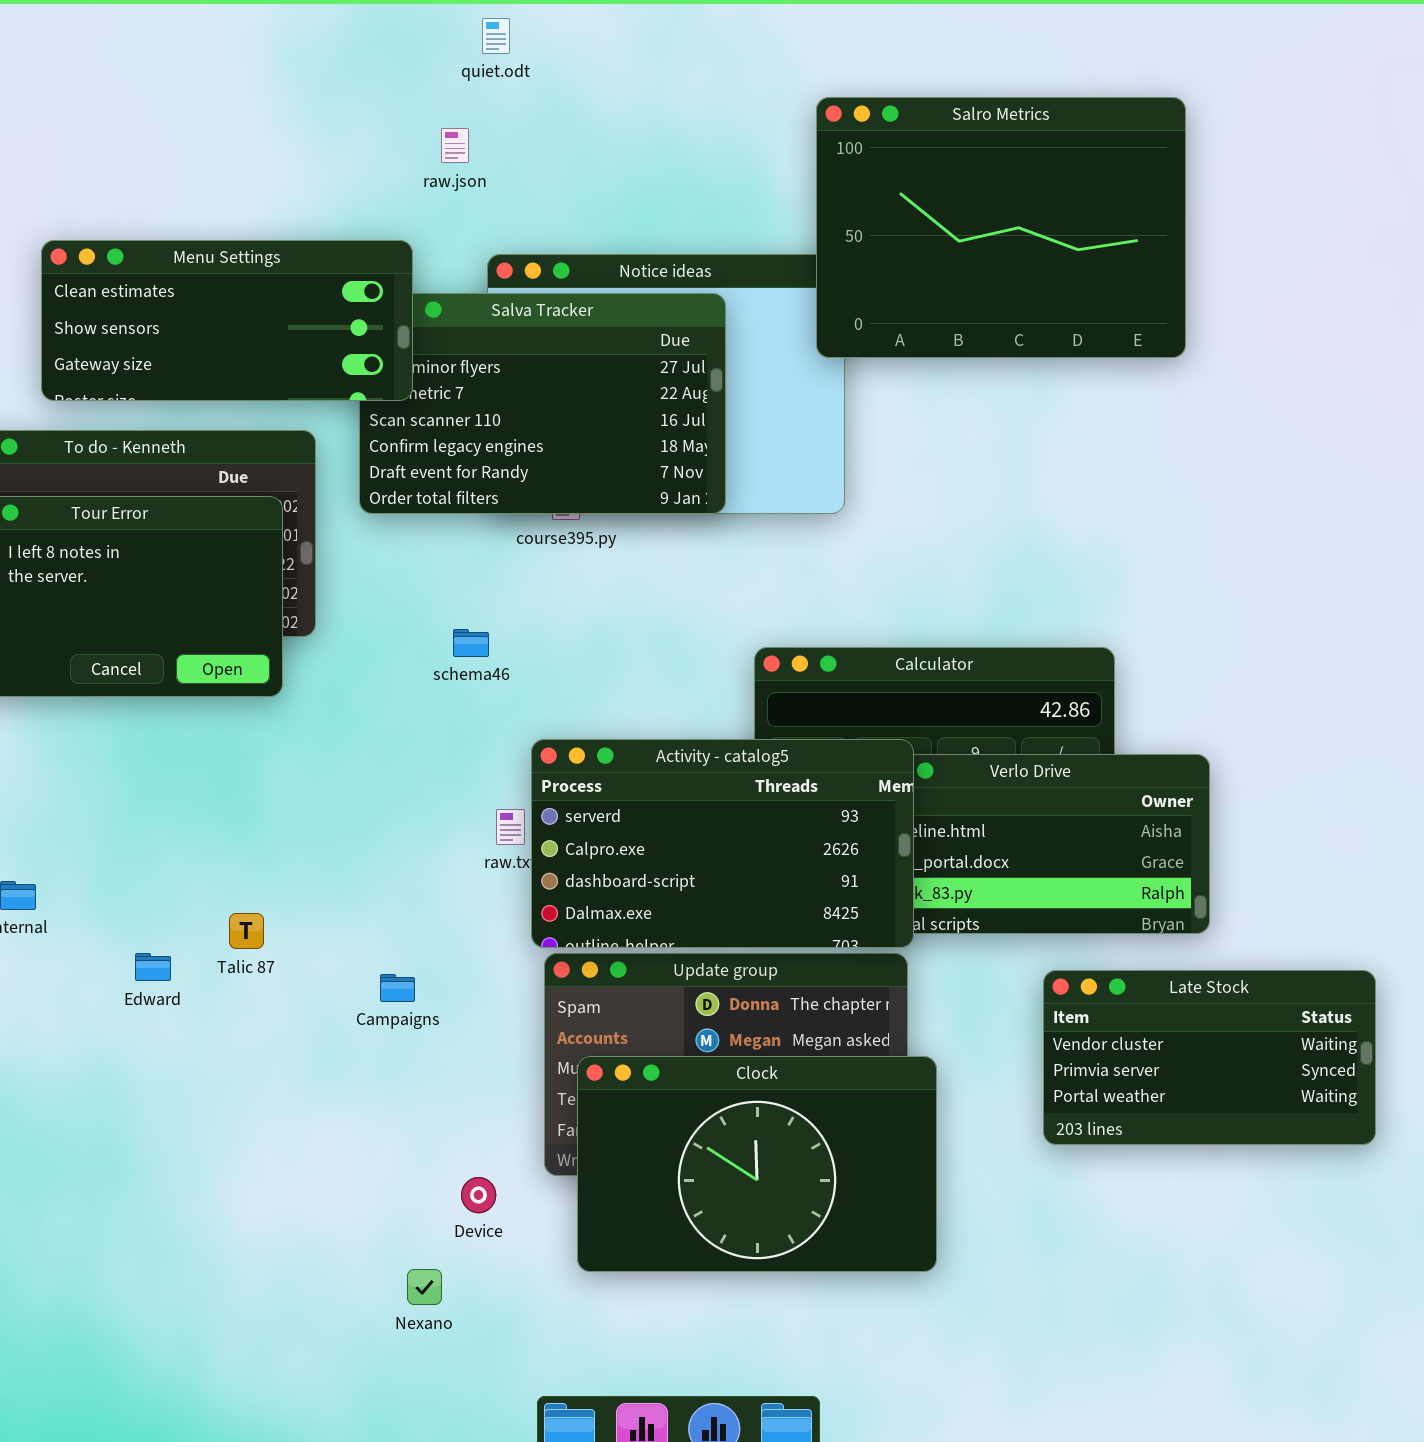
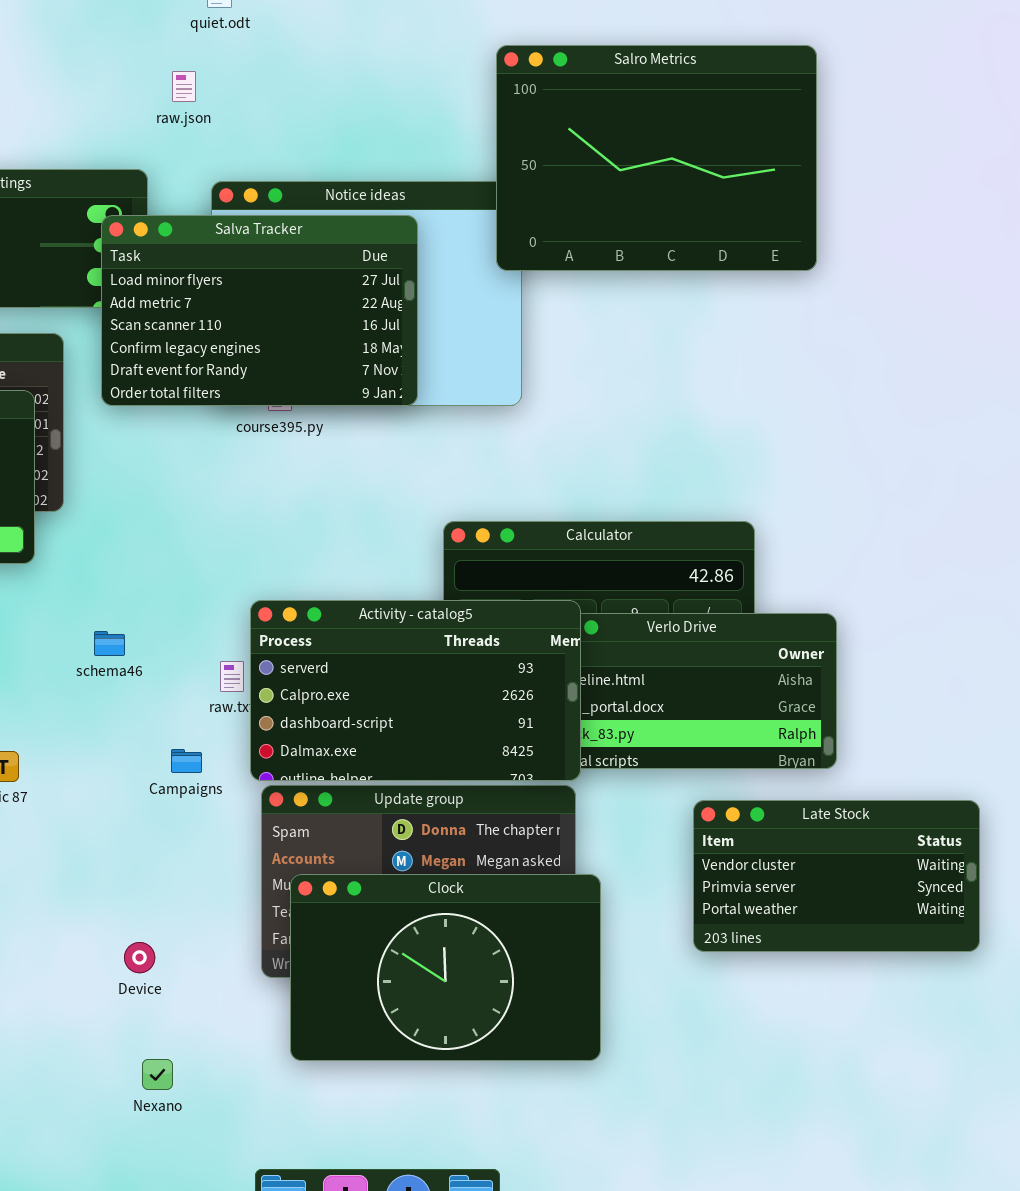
Salva Tracker: [359,293,726,514] -> [101,215,418,406], raised
schema46: [453,629,489,657] -> [94,631,125,656], moved
Campaigns: [380,974,415,1002] -> [171,749,202,773], moved
Device: [461,1177,496,1213] -> [124,942,155,973], moved

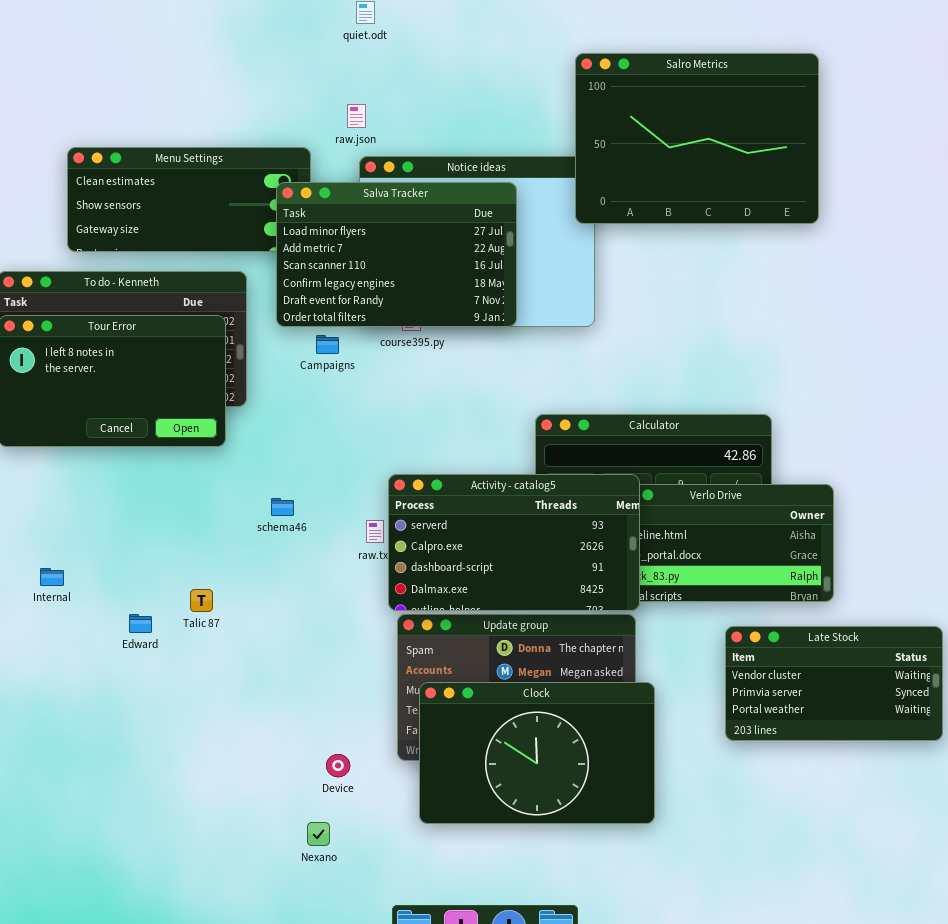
raw.json: [172,71,196,102] -> [347,104,366,128], moved
Campaigns: [171,749,202,773] -> [316,335,339,354], moved
Device: [124,942,155,973] -> [326,754,350,777], moved

